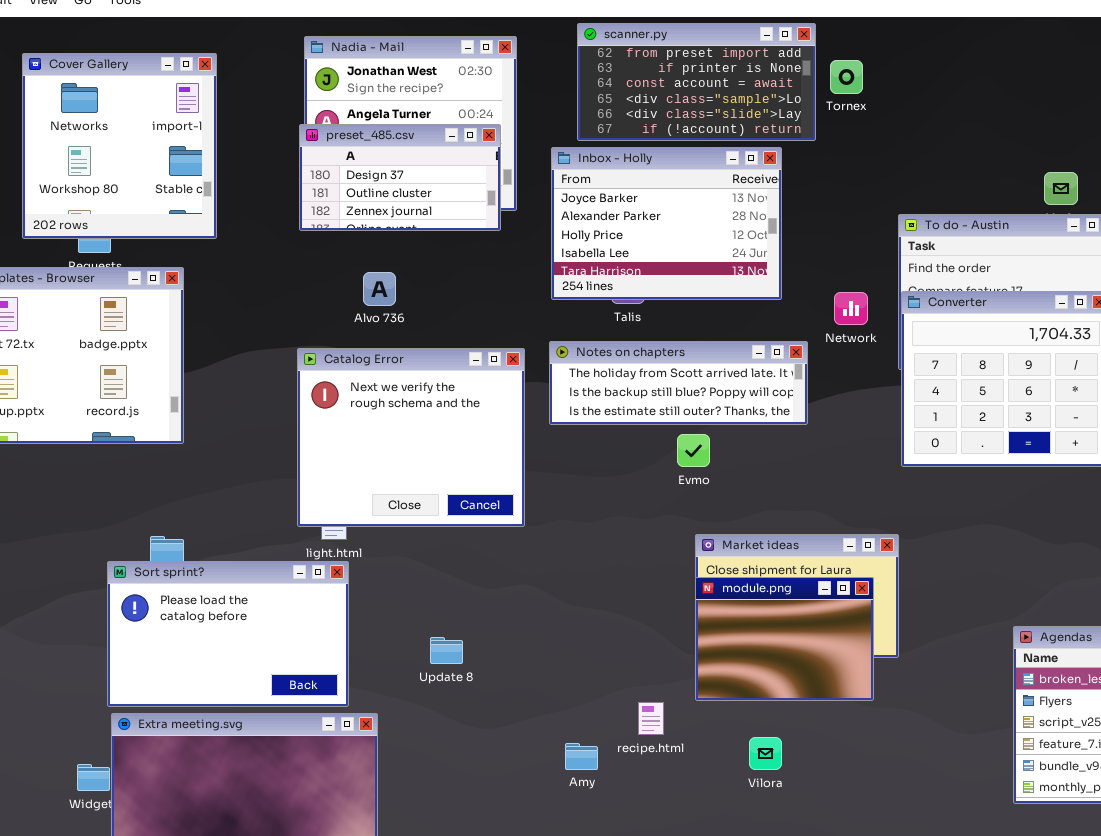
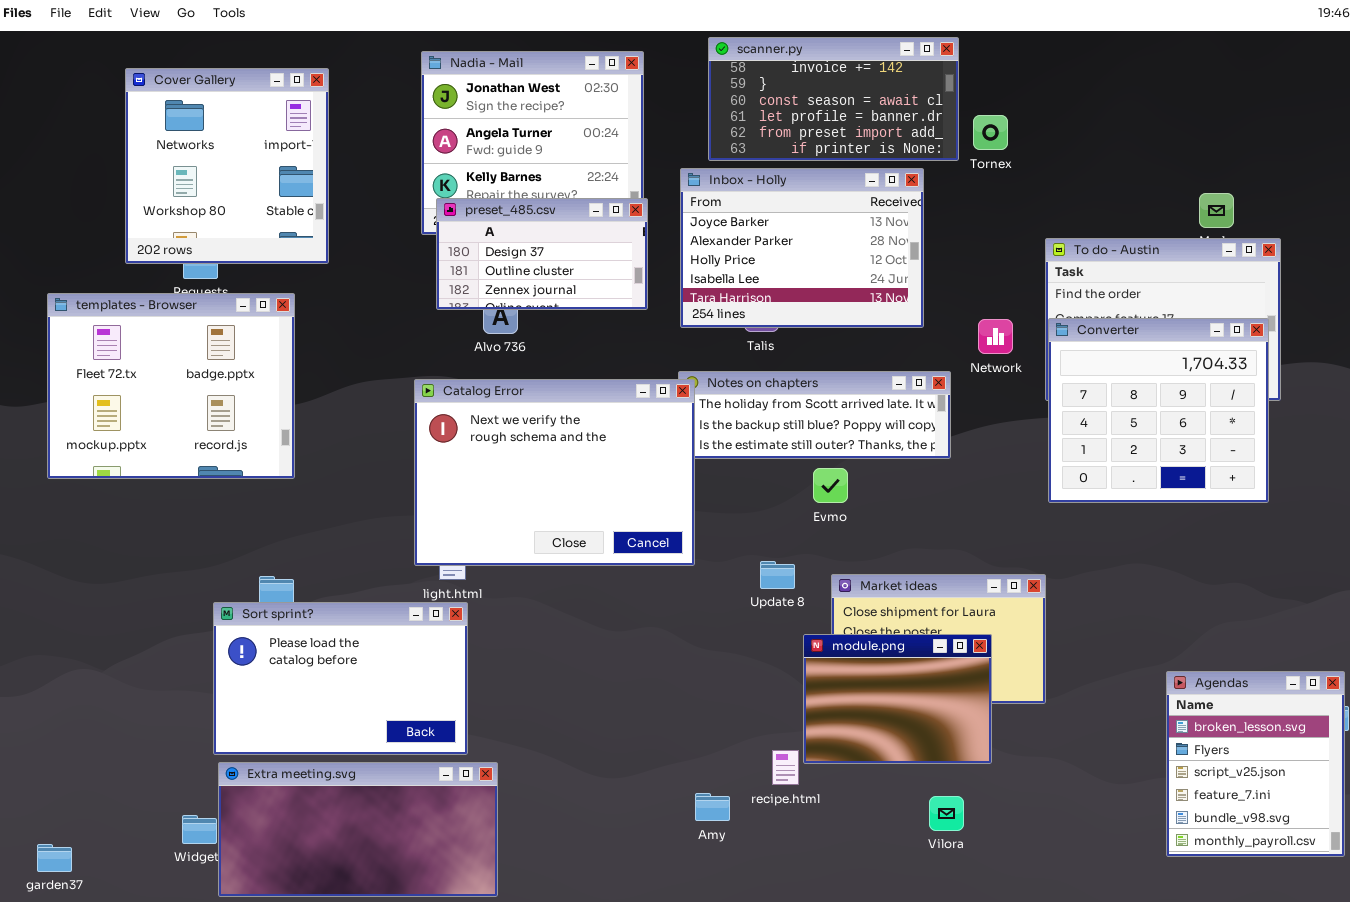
scanner.py: [577,23,816,141] -> [708,37,959,161], scrolled up 4 rows
Tornex: [830,60,863,94] -> [973,115,1008,150], moved
preset_485.csv: [299,124,501,231] -> [436,198,648,310], moved
Catalog Error: [297,348,525,527] -> [414,379,695,566], resized
module.png: [695,577,874,701] -> [803,634,992,764], moved
Update 8: [430,637,463,664] -> [760,561,795,589], moved
Vilora: [749,737,782,770] -> [929,796,964,831], moved

